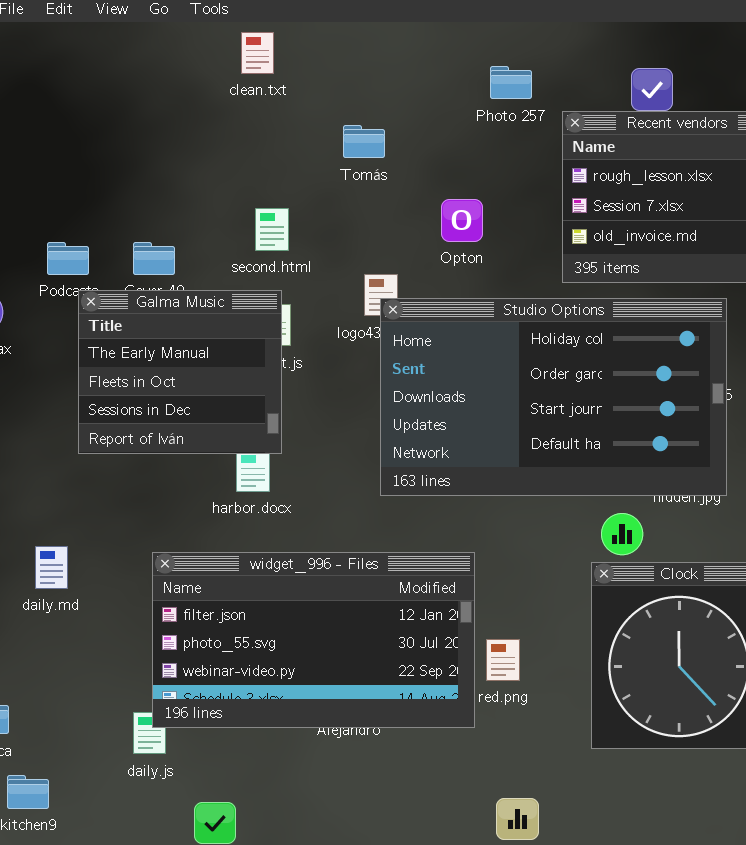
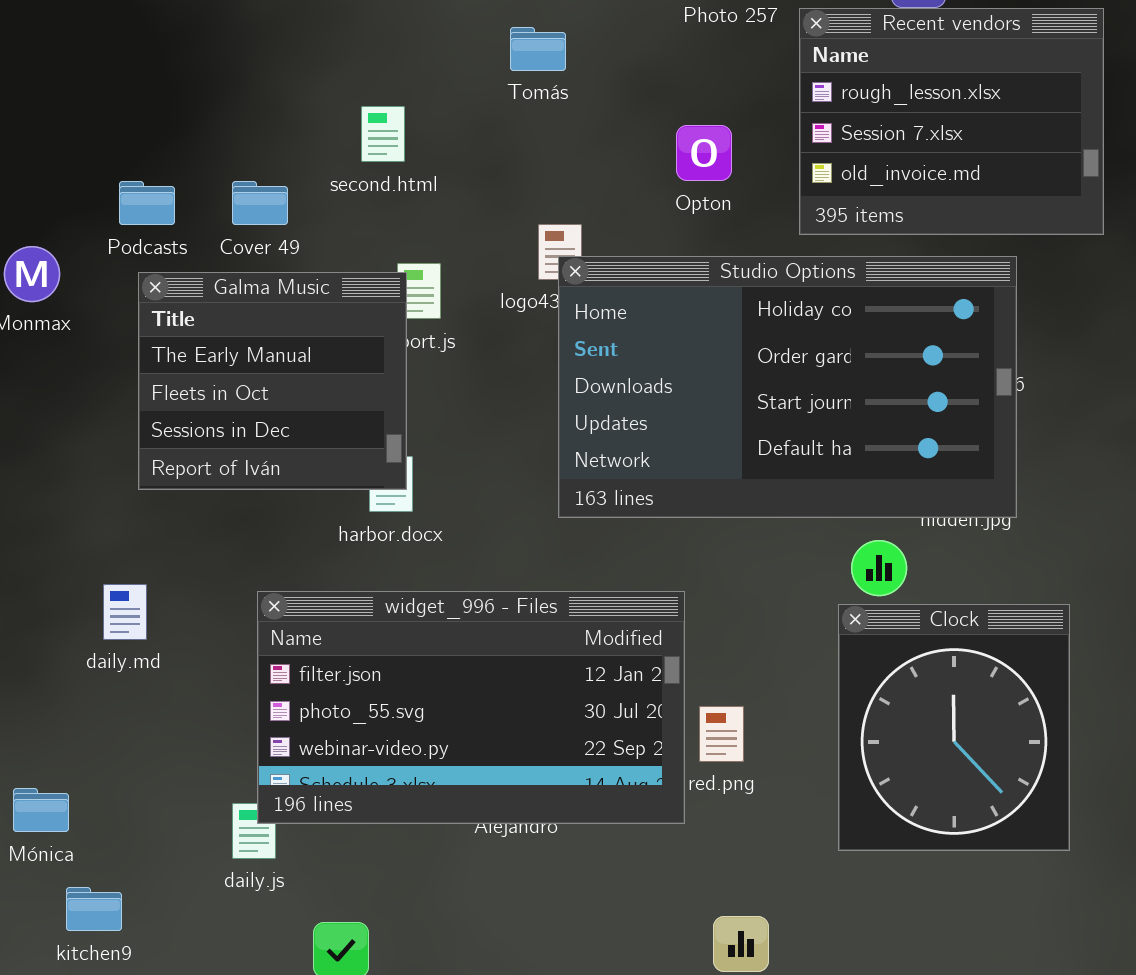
Opton: [441,199,483,242] -> [676,125,732,181], moved
second.html: [255,208,289,251] -> [361,106,405,162], moved
Galma Music: [78,290,282,454] -> [138,272,407,490], moved

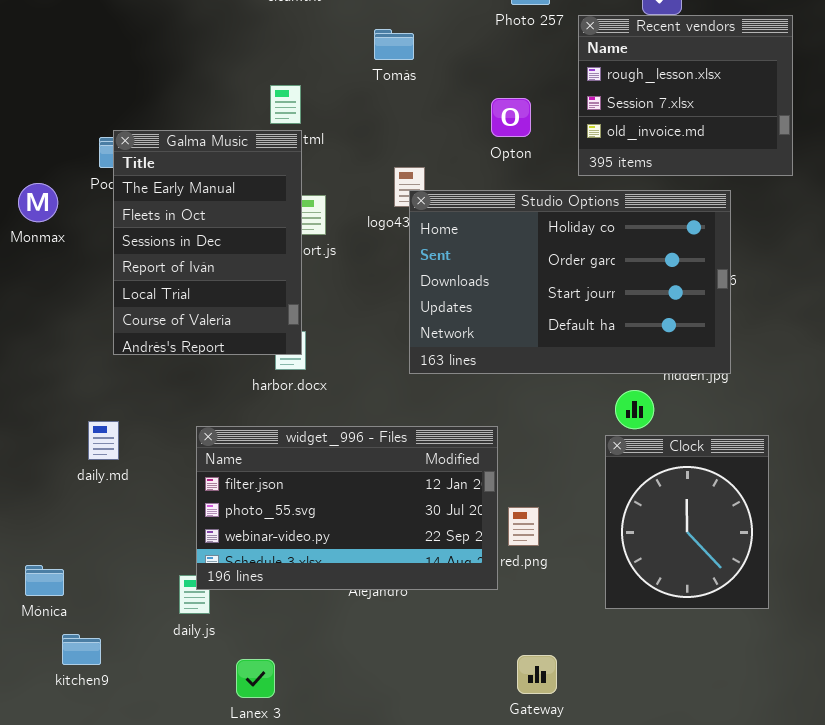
Galma Music: [138,272,407,490] -> [113,130,302,355], resized

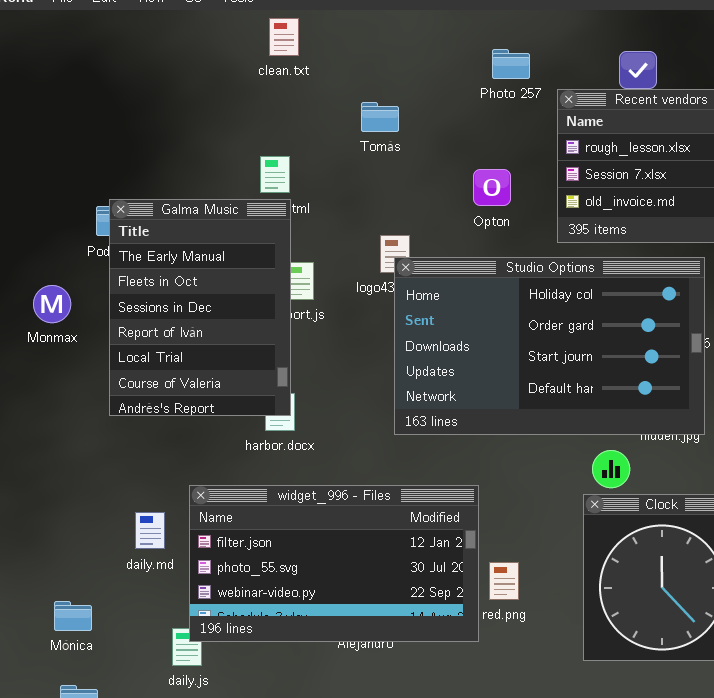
Monmax: [18,183,58,222] -> [33,285,71,323], moved
daily.md: [88,421,119,460] -> [135,512,165,549], moved
Mónica: [25,565,64,596] -> [54,601,92,631], moved

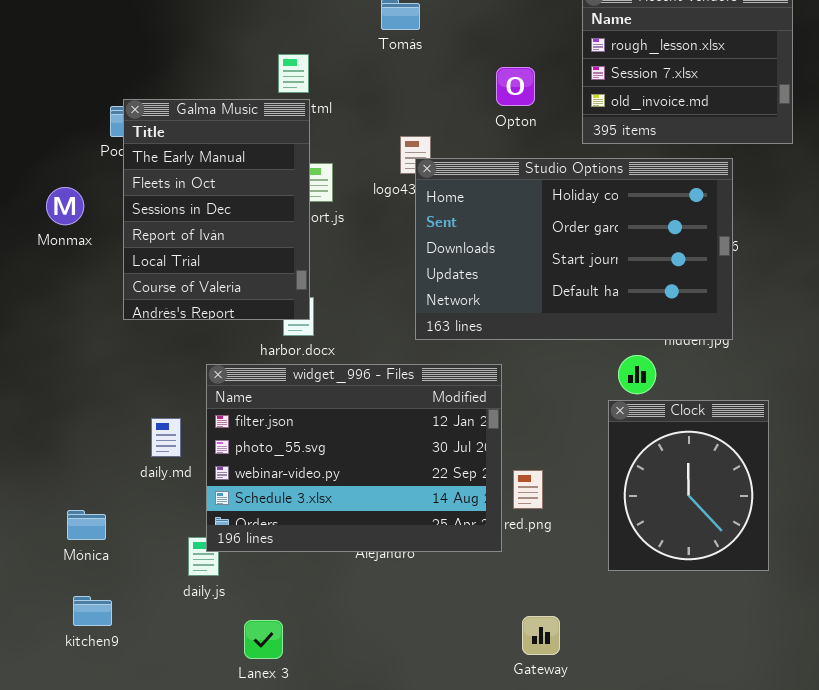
widget_996 - Files: [189,485,479,642] -> [206,364,502,552], resized

